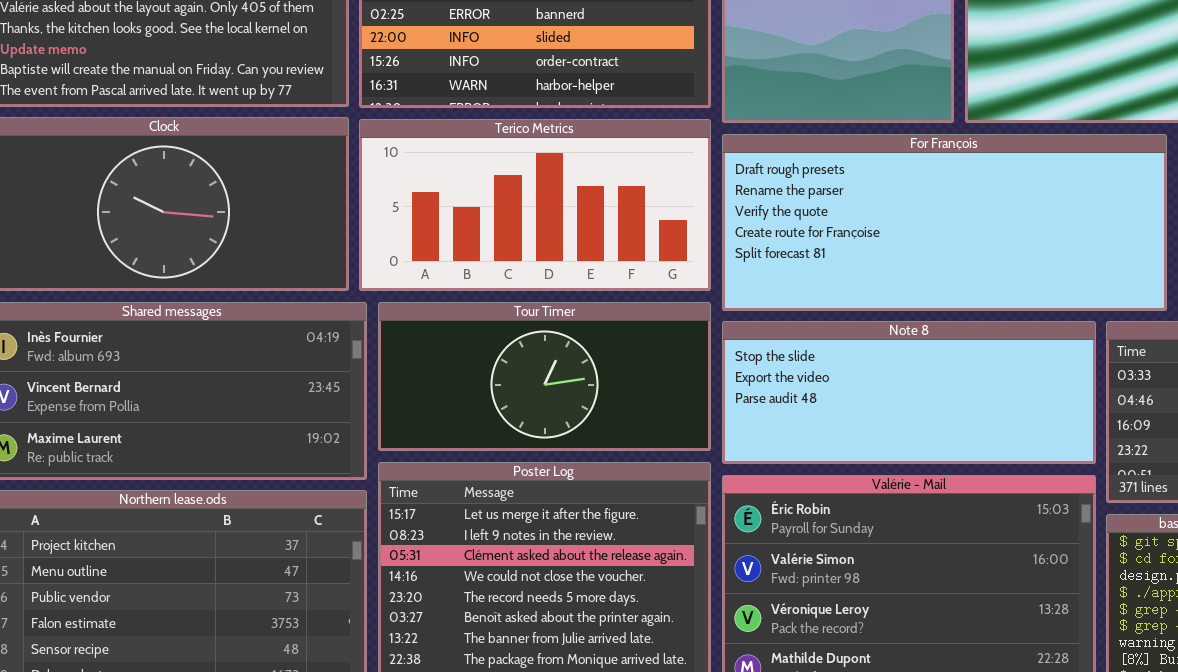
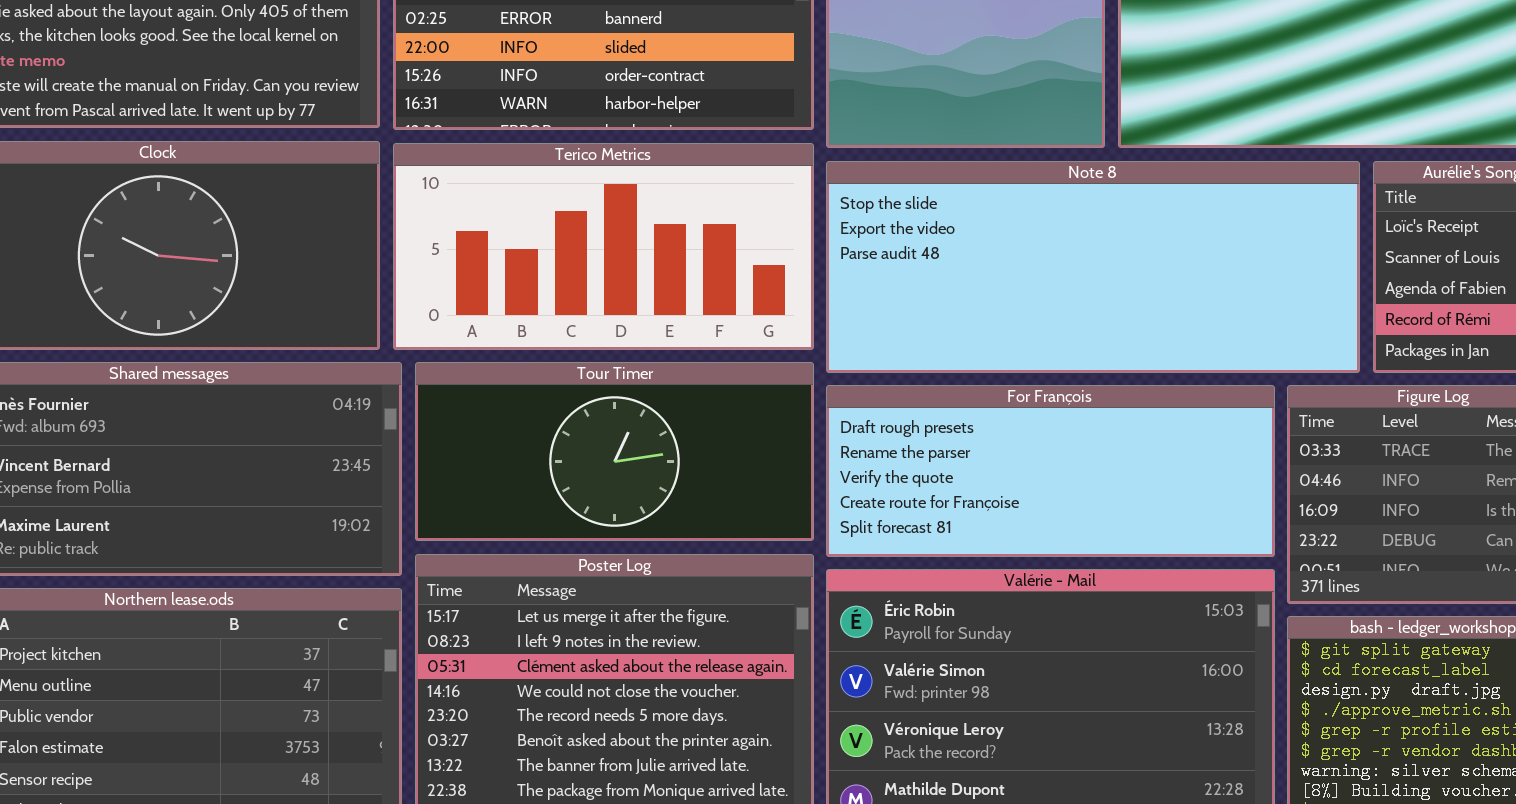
For François: [722,134,1167,311] -> [826,385,1275,557], moved, resized
Note 8: [722,321,1096,464] -> [826,161,1360,373], moved, resized

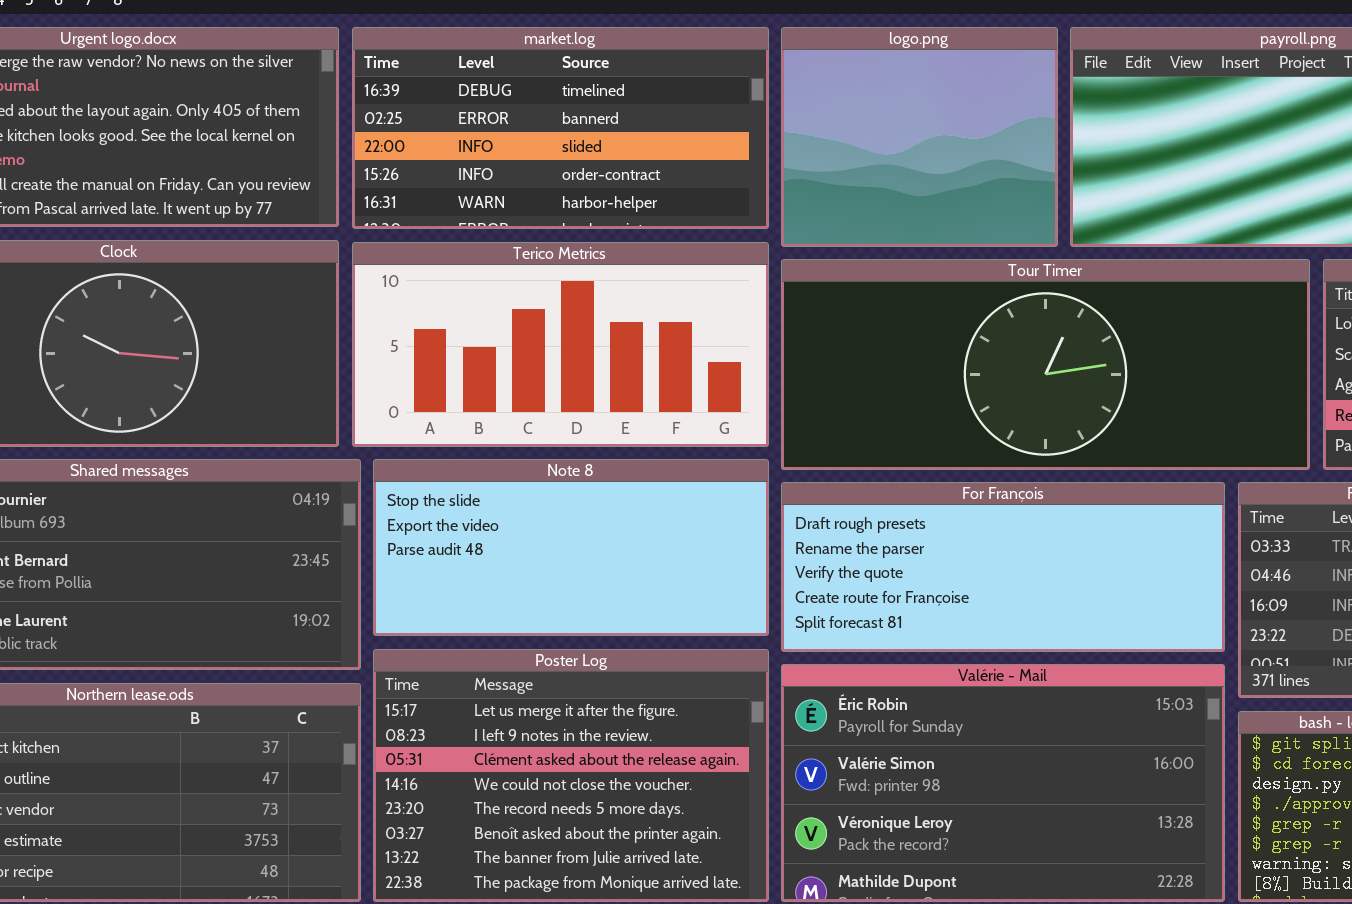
Note 8: [826,161,1360,373] -> [373,459,769,636], moved, resized
Tour Timer: [415,362,814,541] -> [781,259,1310,470], moved, resized

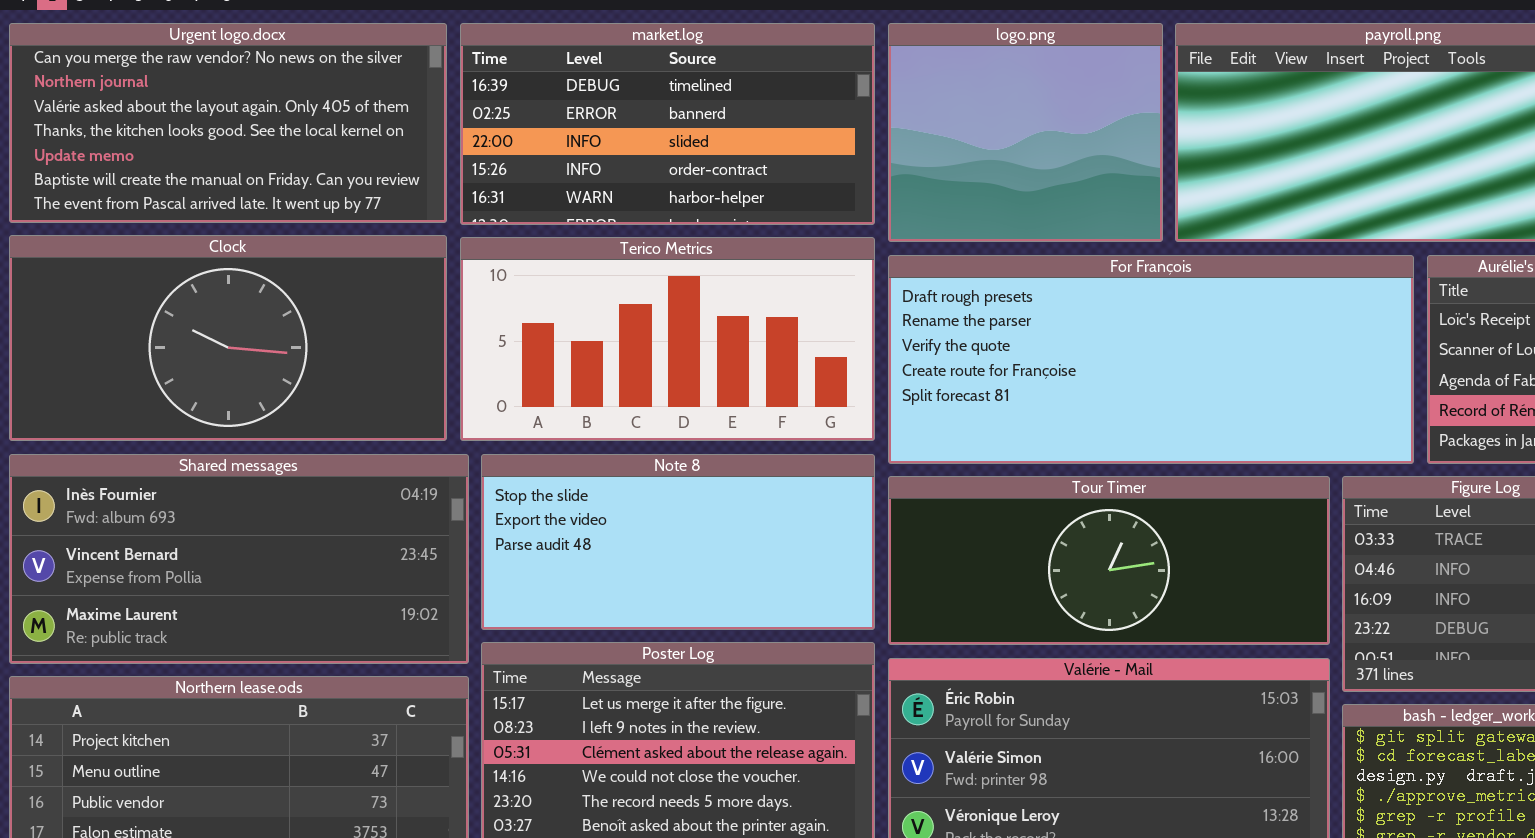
Tour Timer: [781,259,1310,470] -> [888,476,1330,645], moved, resized
For François: [781,482,1225,652] -> [888,255,1414,464], moved, resized

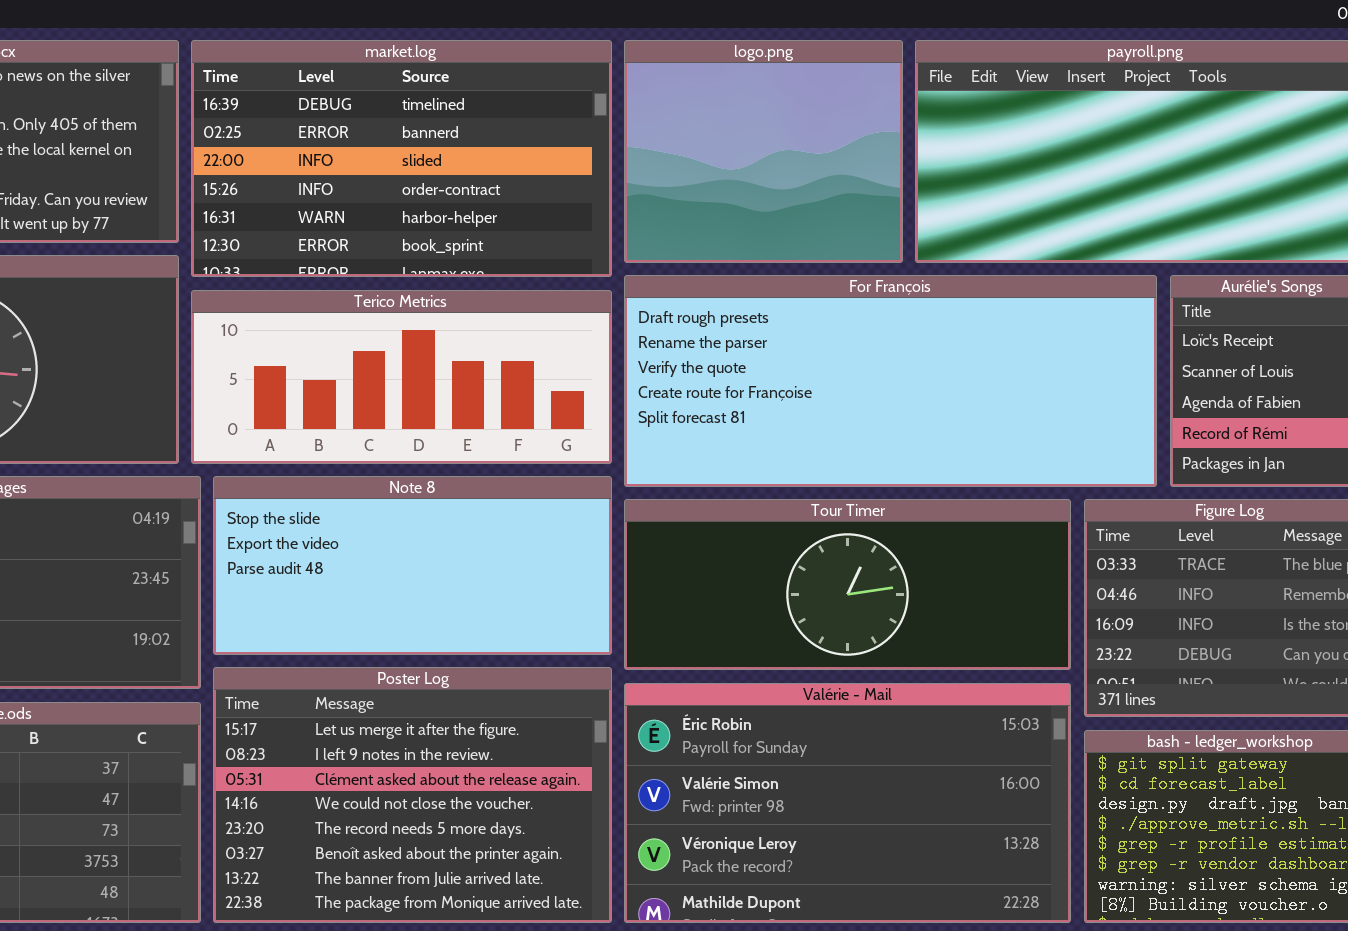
market.log: [460,23,875,225] -> [191,40,612,277], resized
Terico Metrics: [460,237,875,441] -> [191,290,612,464], resized

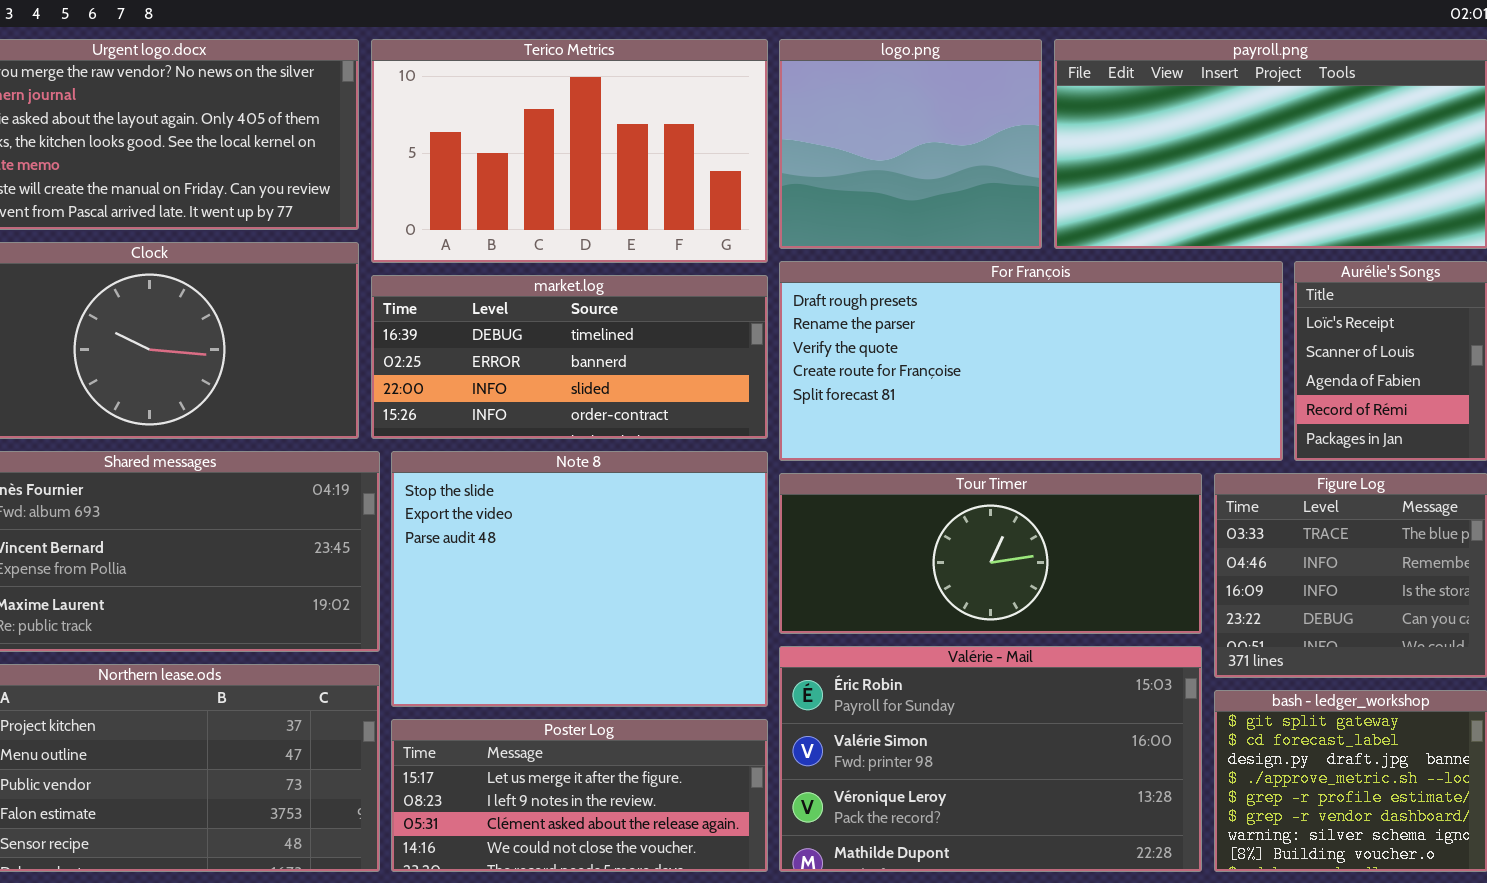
market.log: [191,40,612,277] -> [371,275,768,439], moved, resized
Terico Metrics: [191,290,612,464] -> [371,39,768,263], moved, resized
Note 8: [213,476,612,655] -> [391,451,768,707], resized
Poster Log: [213,667,612,923] -> [391,719,768,872], resized

